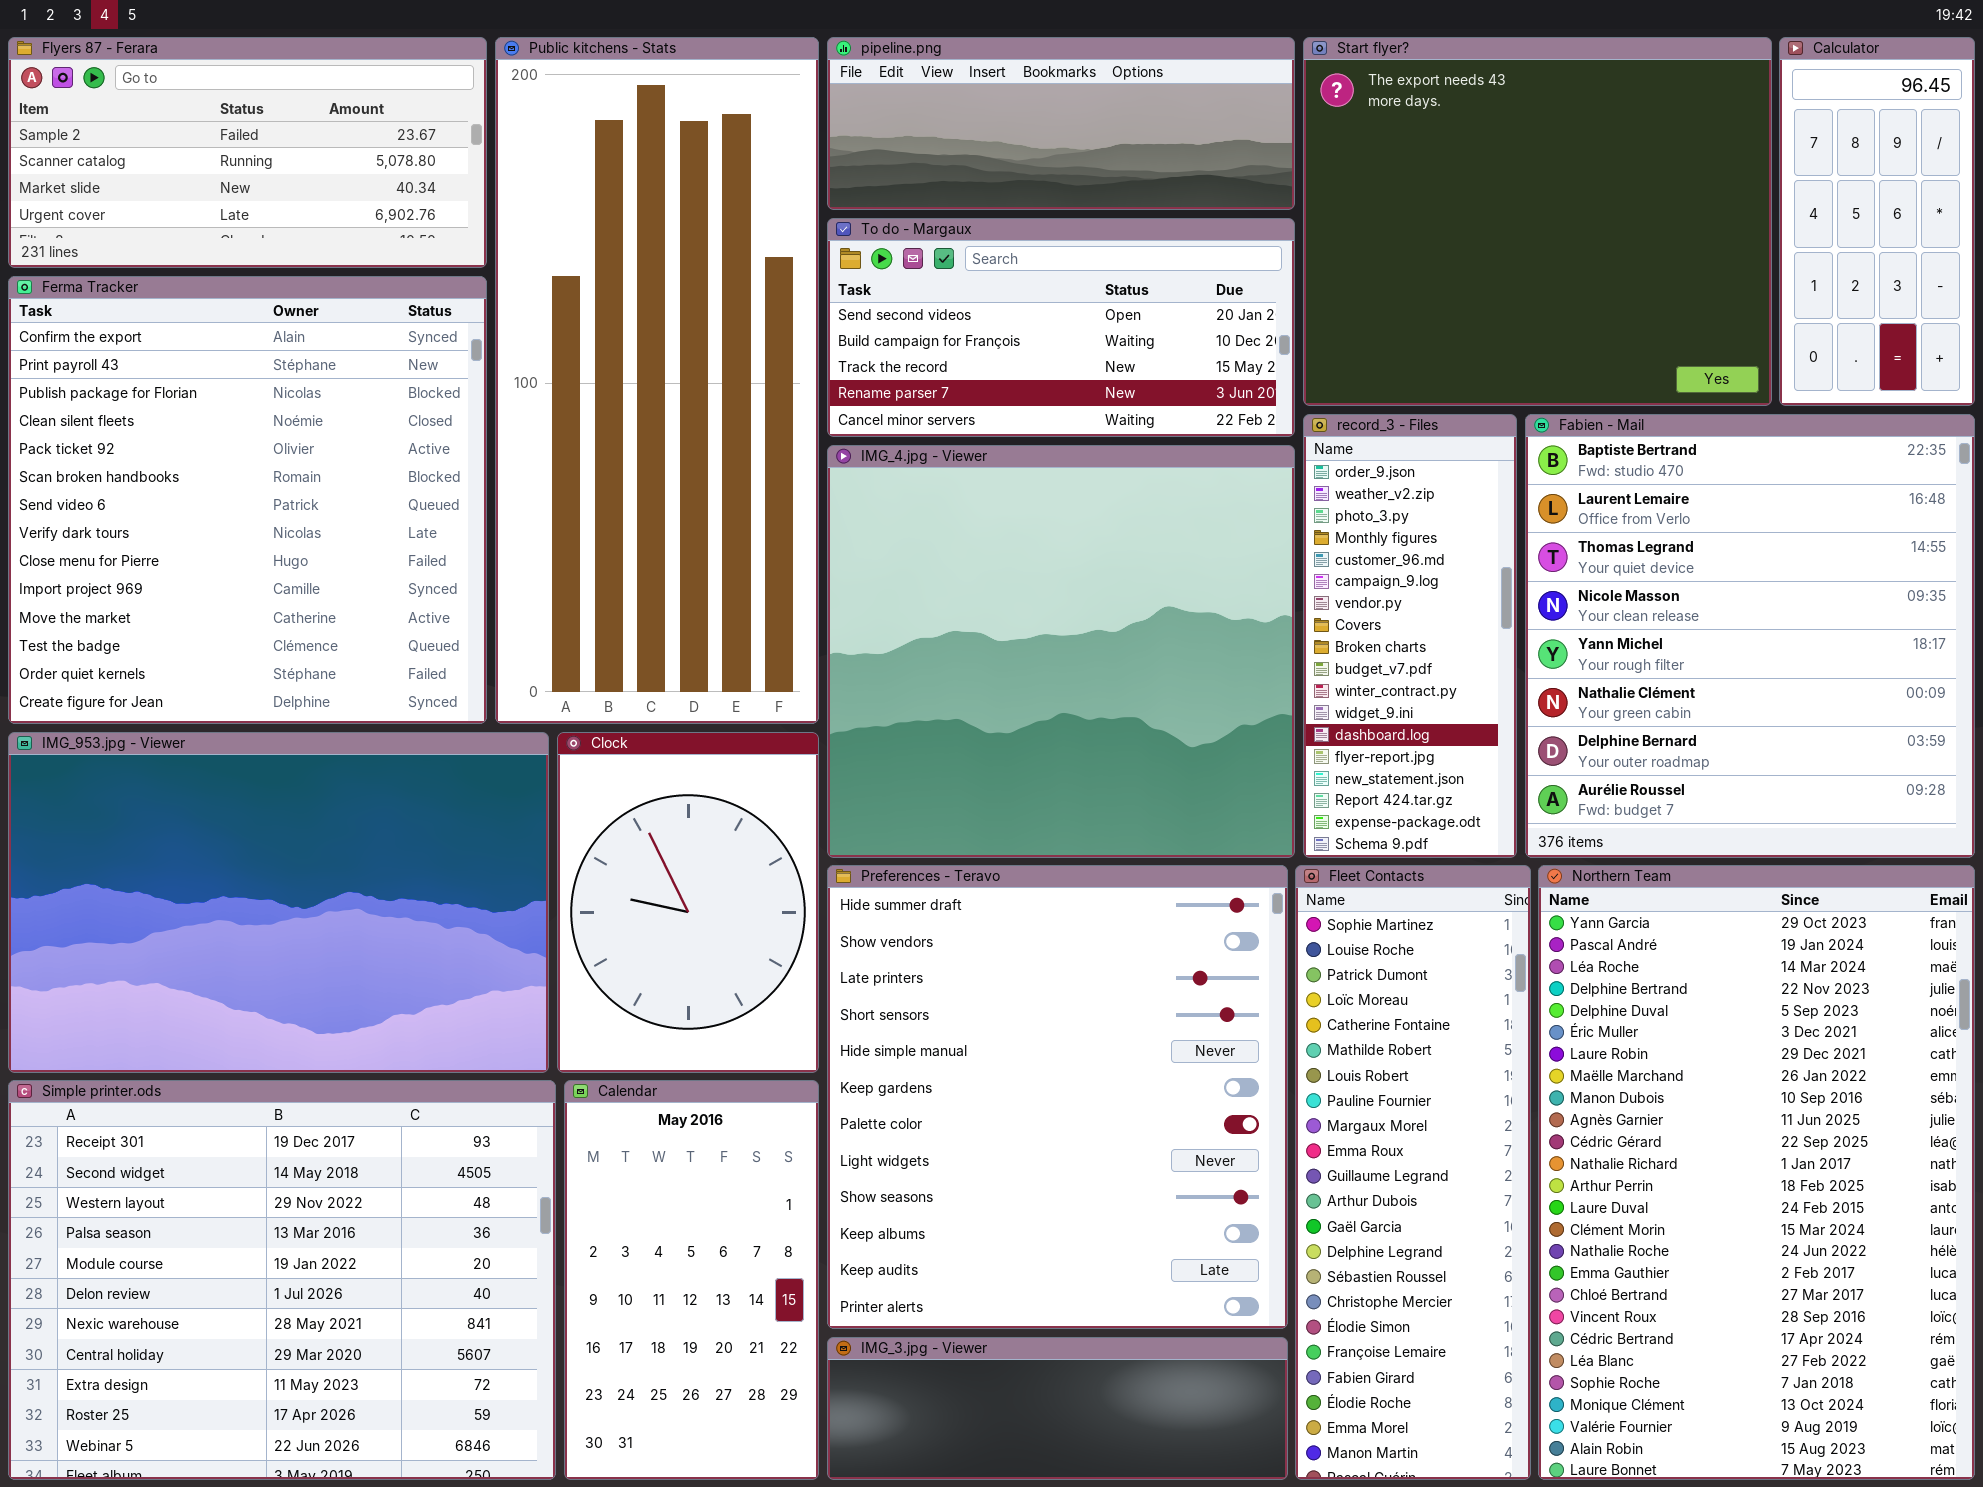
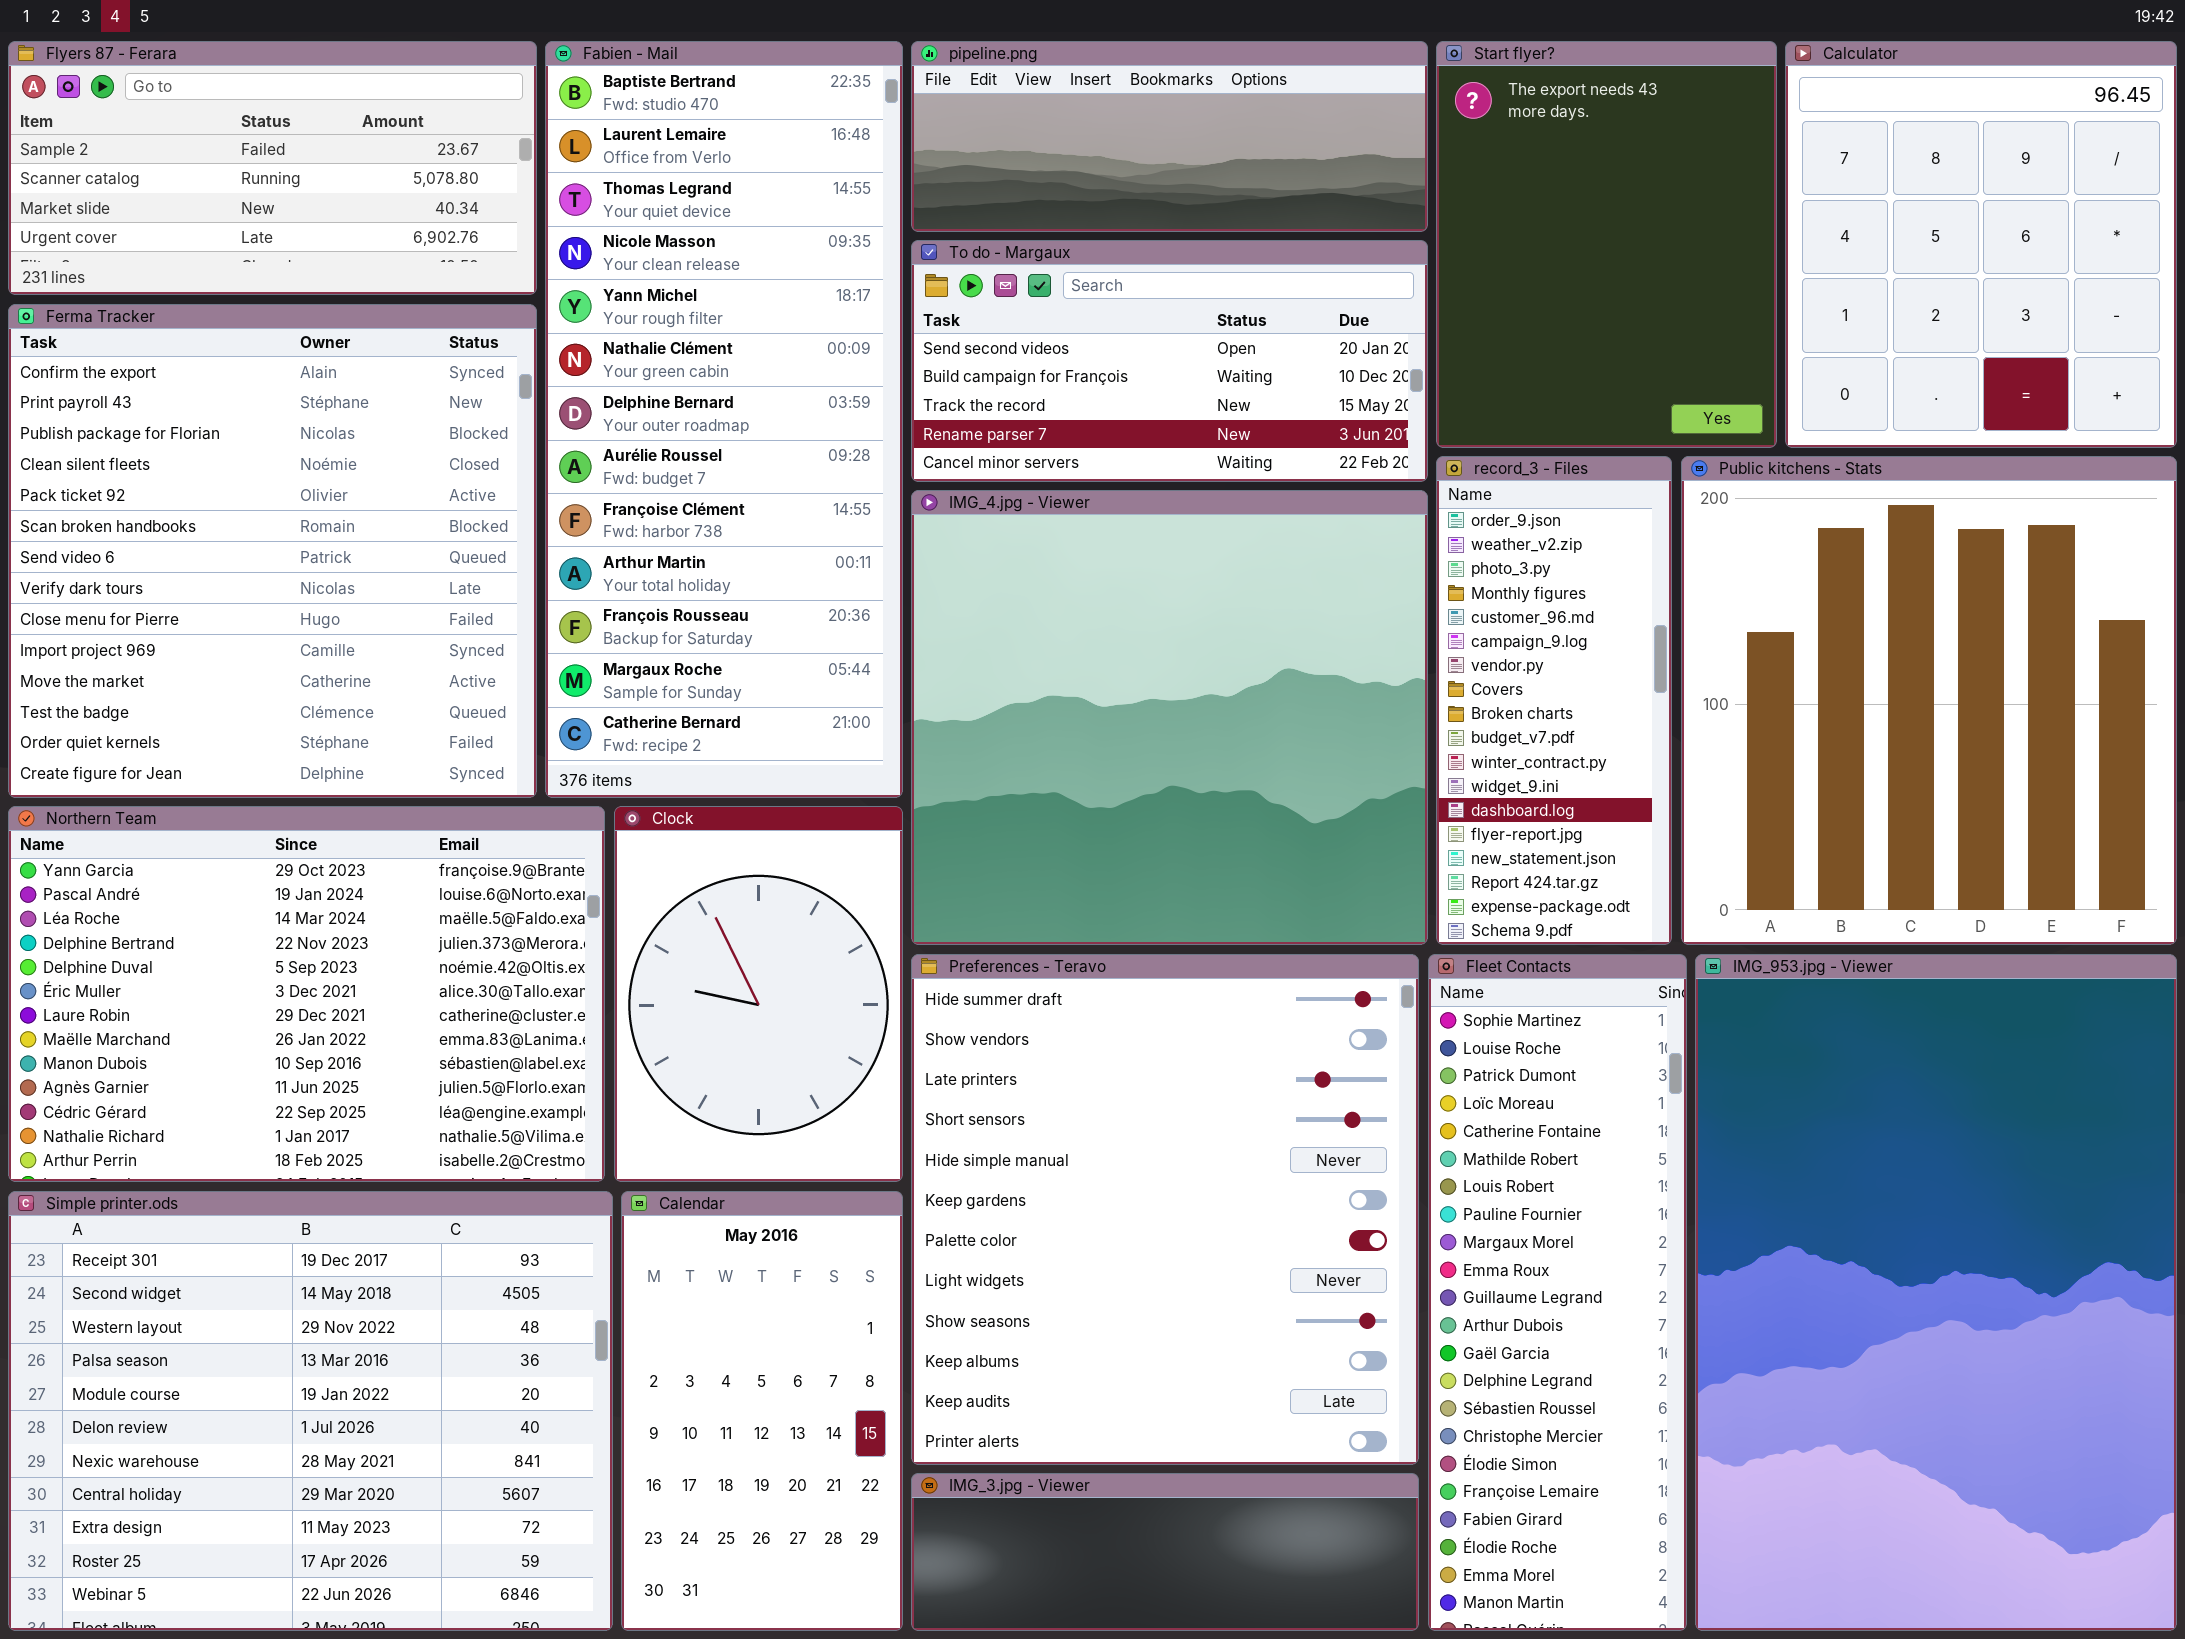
Public kitchens - Stats: [495,37,819,724] -> [1681,456,2177,945], moved, resized
Start flyer?: [1303,37,1772,406] -> [1436,41,1777,448], resized
Calculator: [1779,37,1975,406] -> [1785,41,2177,448], resized
Fabien - Mail: [1525,414,1975,858] -> [545,41,903,798], moved, resized
IMG_953.jpg - Viewer: [8,732,549,1073] -> [1695,954,2177,1631], moved, resized
Northern Team: [1538,865,1975,1480] -> [8,806,605,1182], moved, resized

